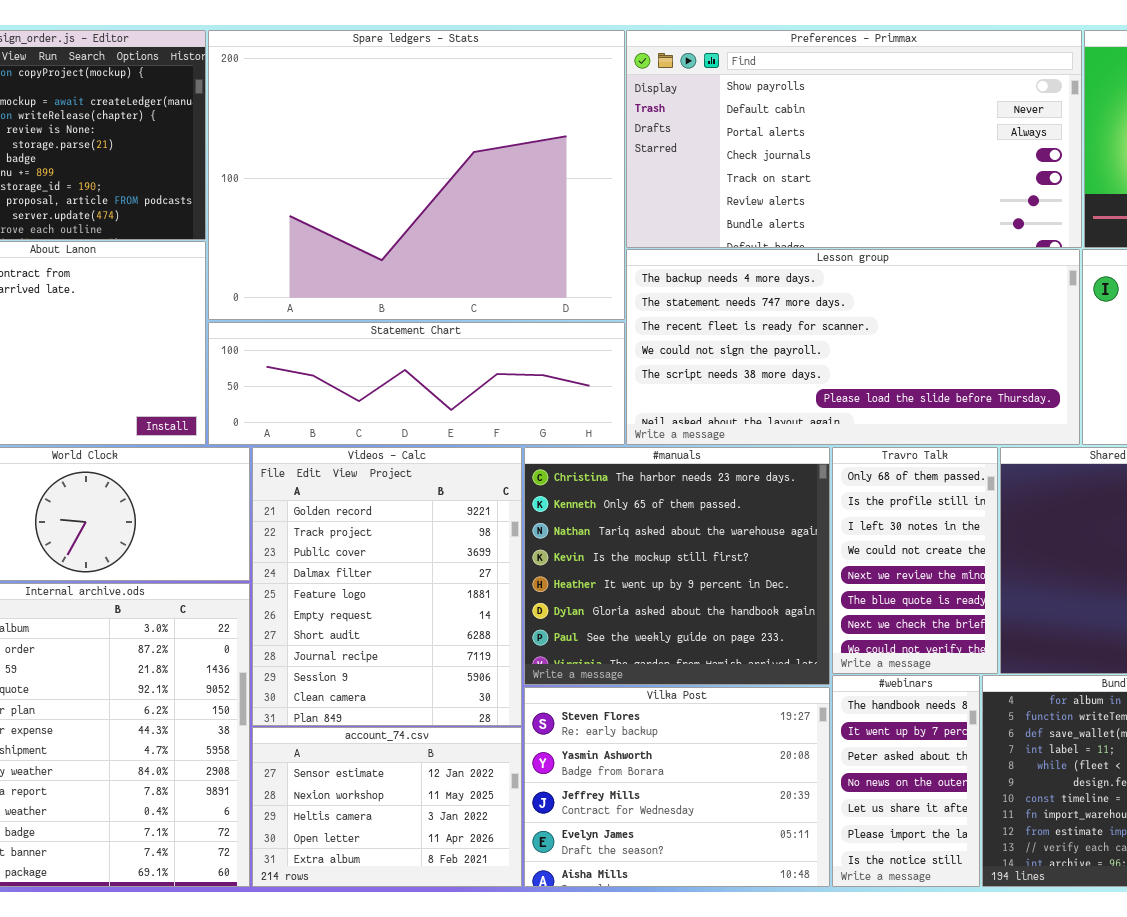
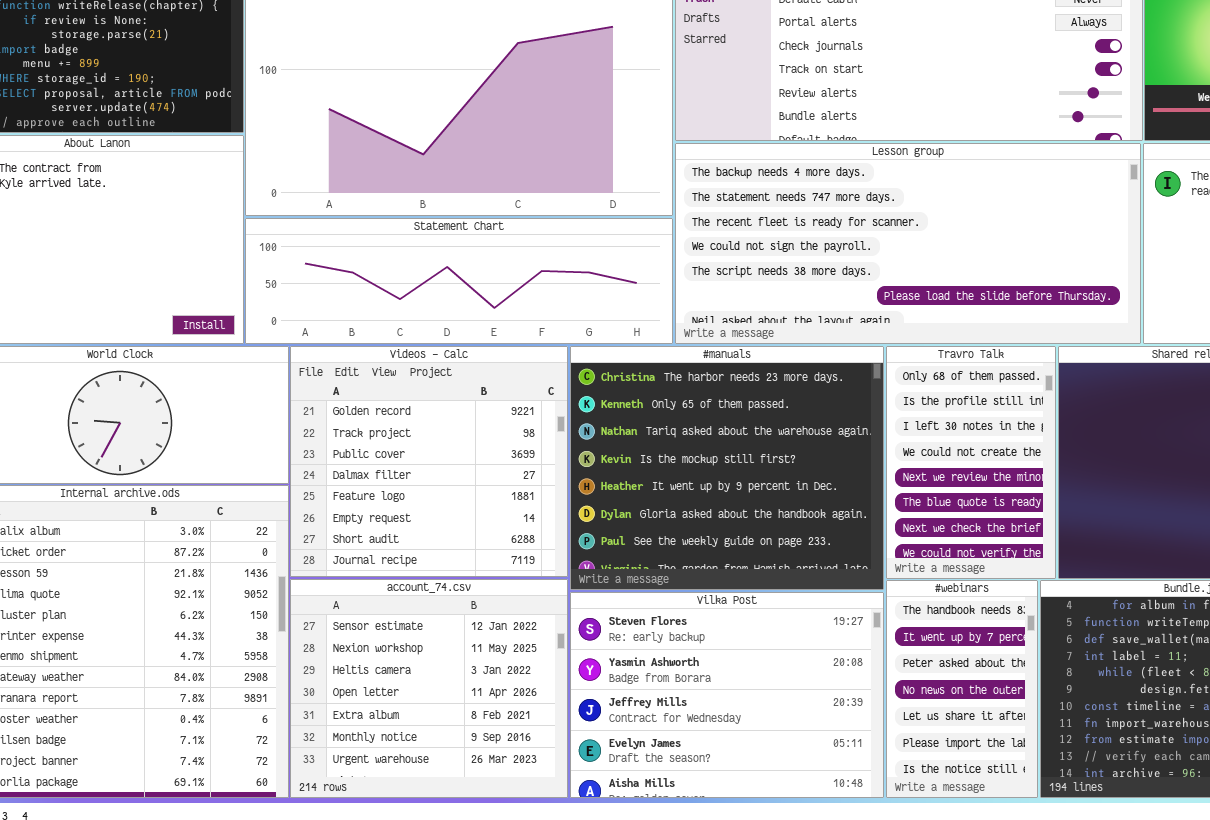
Videos - Calc: [252,447,522,726] -> [290,346,568,577], resized
account_74.csv: [252,727,522,887] -> [290,579,568,798], resized

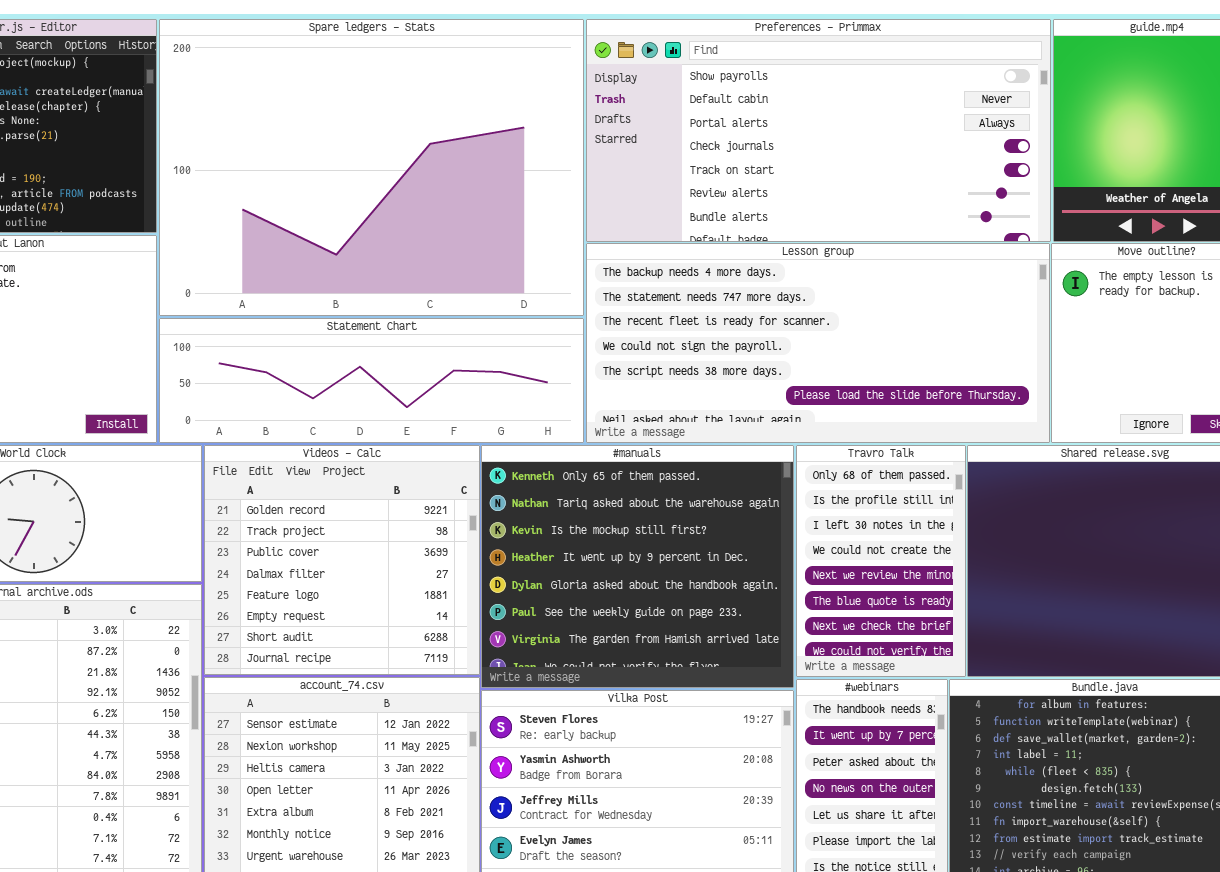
#manuals: [570,346,884,590] -> [481,445,794,688], scrolled down 1 row

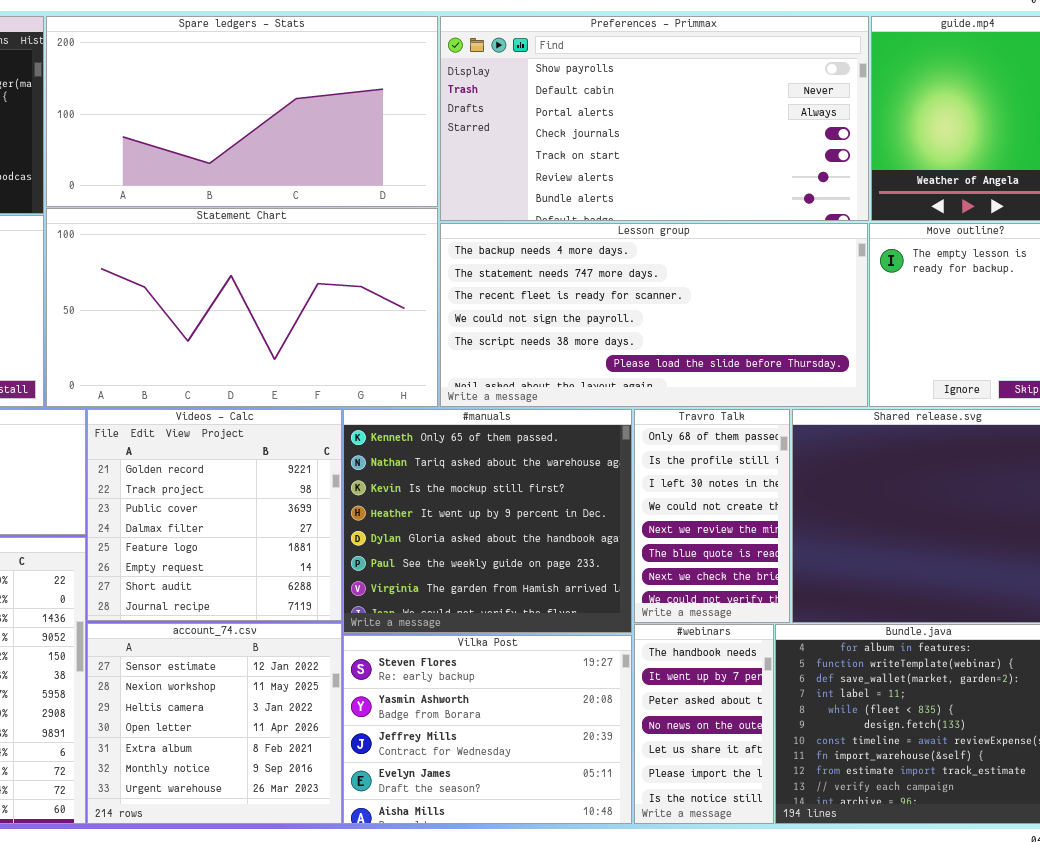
Spare ledgers - Stats: [159,19,584,316] -> [46,16,438,207], resized
Statement Chart: [159,318,584,443] -> [46,208,438,407], resized

